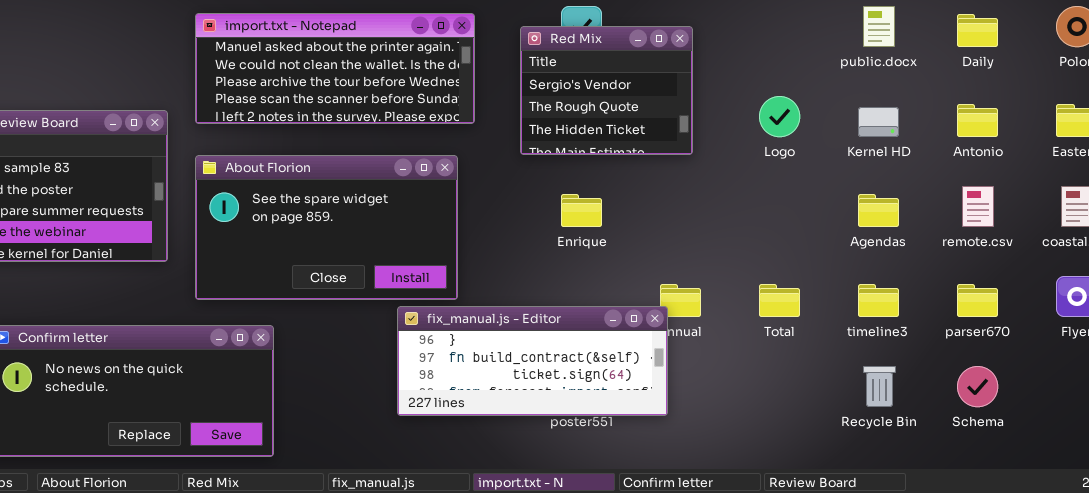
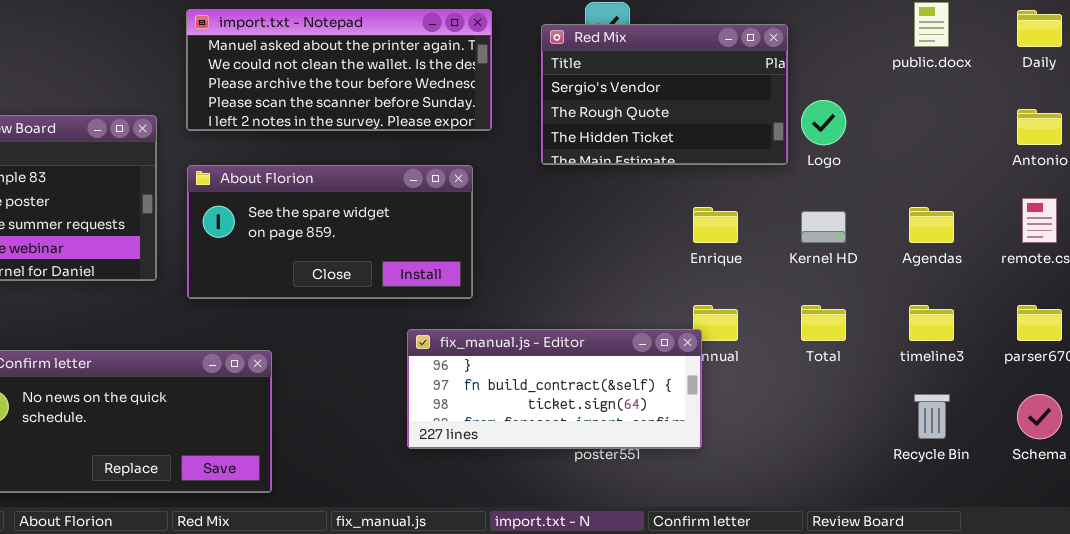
Red Mix: [520,26,693,155] -> [541,24,788,165], resized
Kernel HD: [858,107,899,137] -> [801,211,846,243], moved
About Florion: [195,155,458,300] -> [187,165,473,299], resized
Enrique: [561,194,602,227] -> [693,207,738,243], moved

